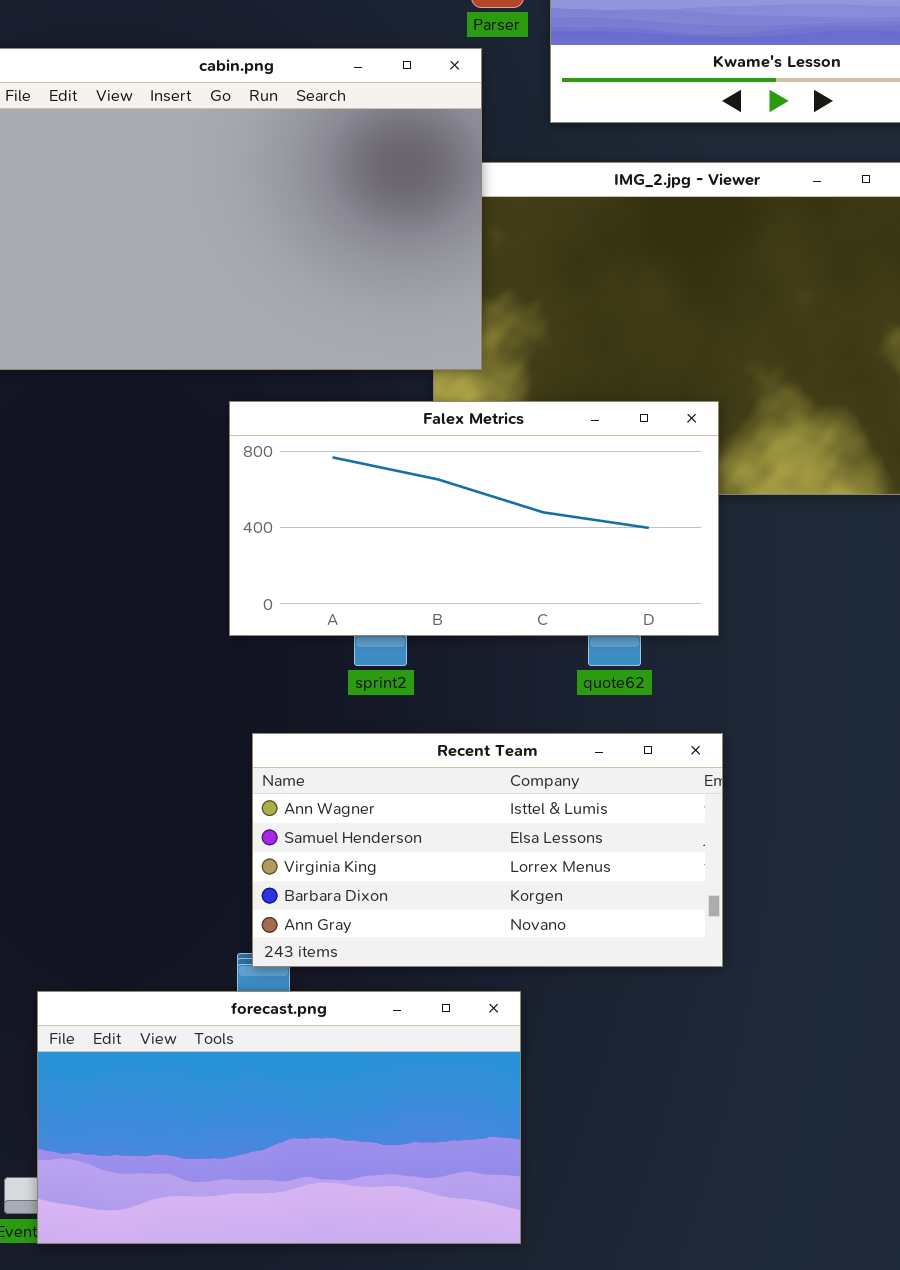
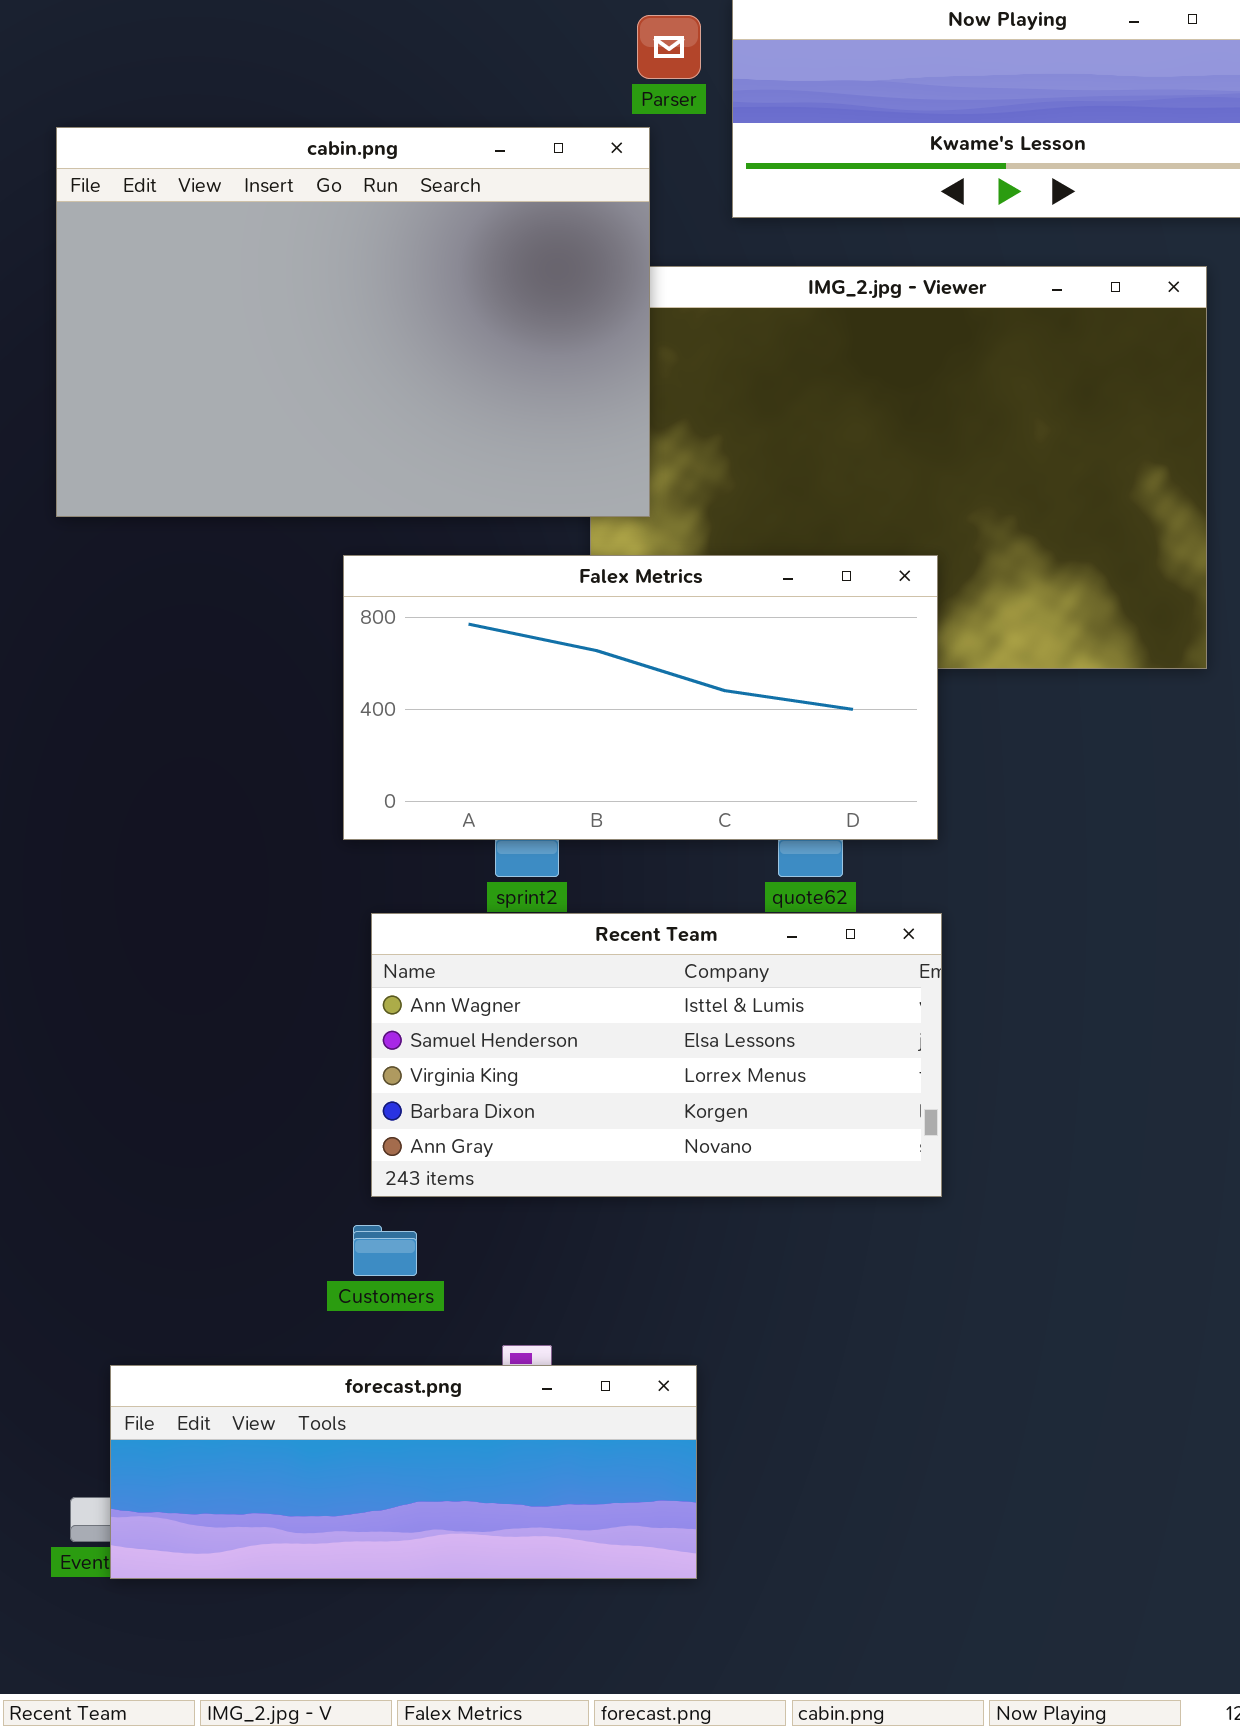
Recent Team: [252,733,723,967] -> [371,913,942,1197], moved
forecast.png: [37,991,521,1244] -> [110,1365,697,1579], resized

